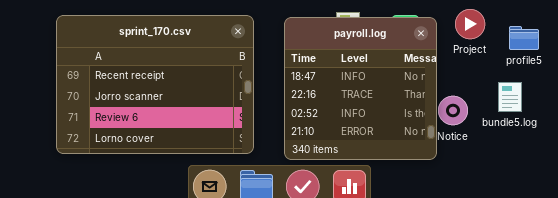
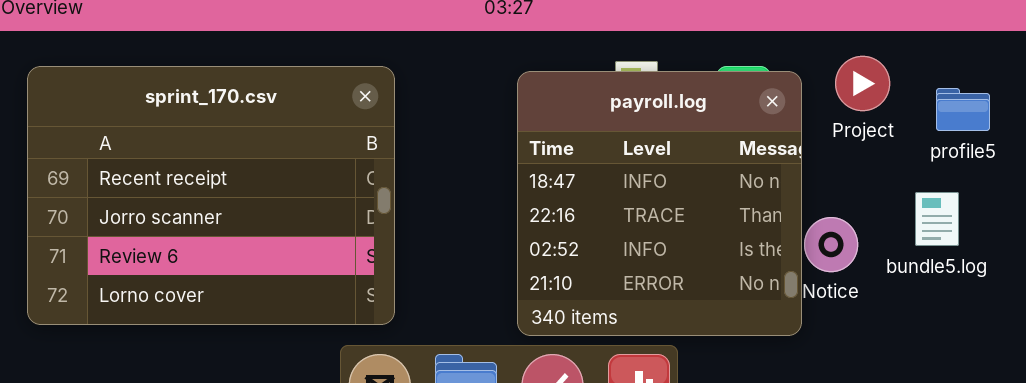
sprint_170.csv: [56,15,254,154] -> [27,66,395,325], moved

